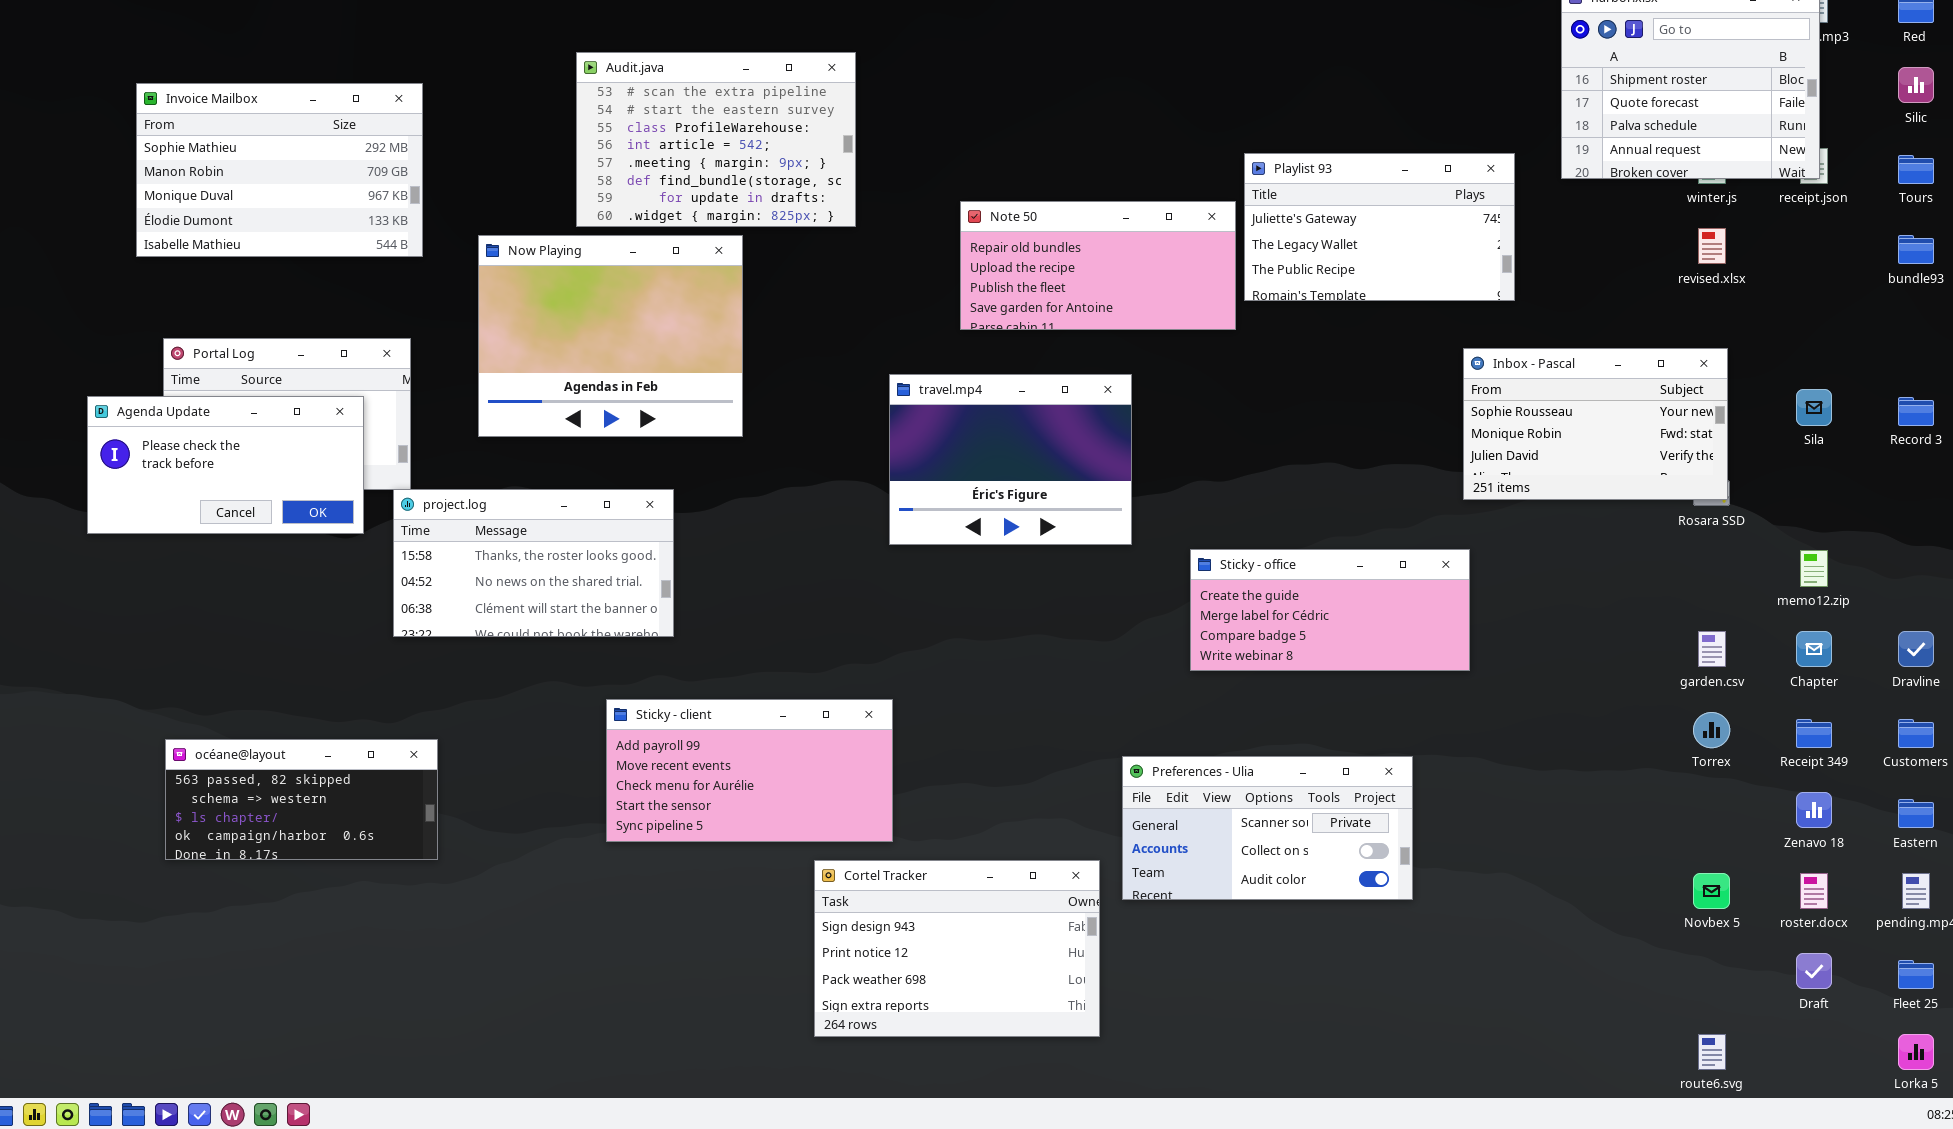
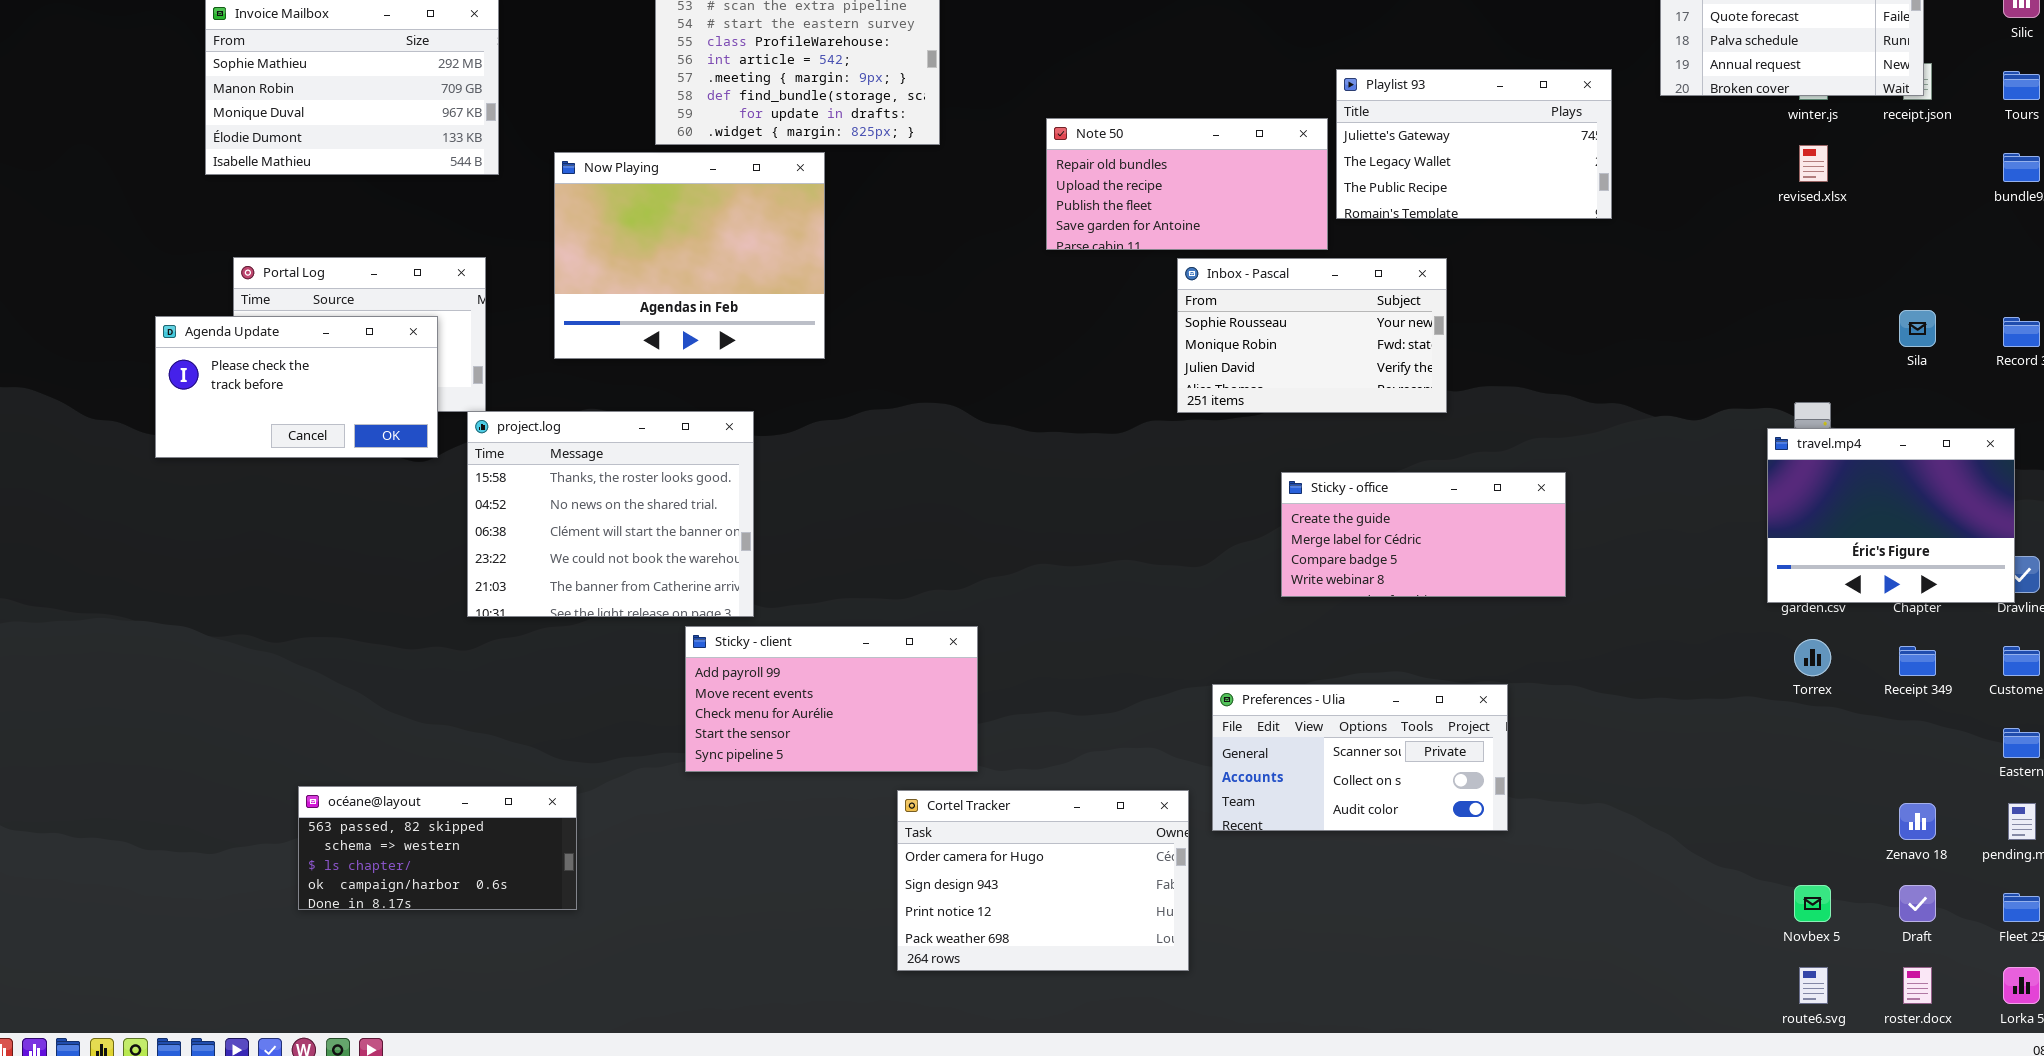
Inbox - Pascal: [1463,348,1728,500] -> [1177,258,1447,413], moved
travel.mp4: [889,374,1132,545] -> [1767,428,2015,603], moved
project.log: [393,489,674,637] -> [467,411,754,617], resized
océane@layout: [165,739,438,860] -> [298,786,577,910], moved
Zenavo 18: [1796,792,1832,828] -> [1899,803,1936,840], moved
Cortel Tracker: [814,860,1100,1037] -> [897,790,1189,971], scrolled up 1 row
Novbex 5: [1693,873,1730,909] -> [1794,885,1831,922], moved
roster.docx: [1800,873,1828,909] -> [1903,967,1932,1004], moved

